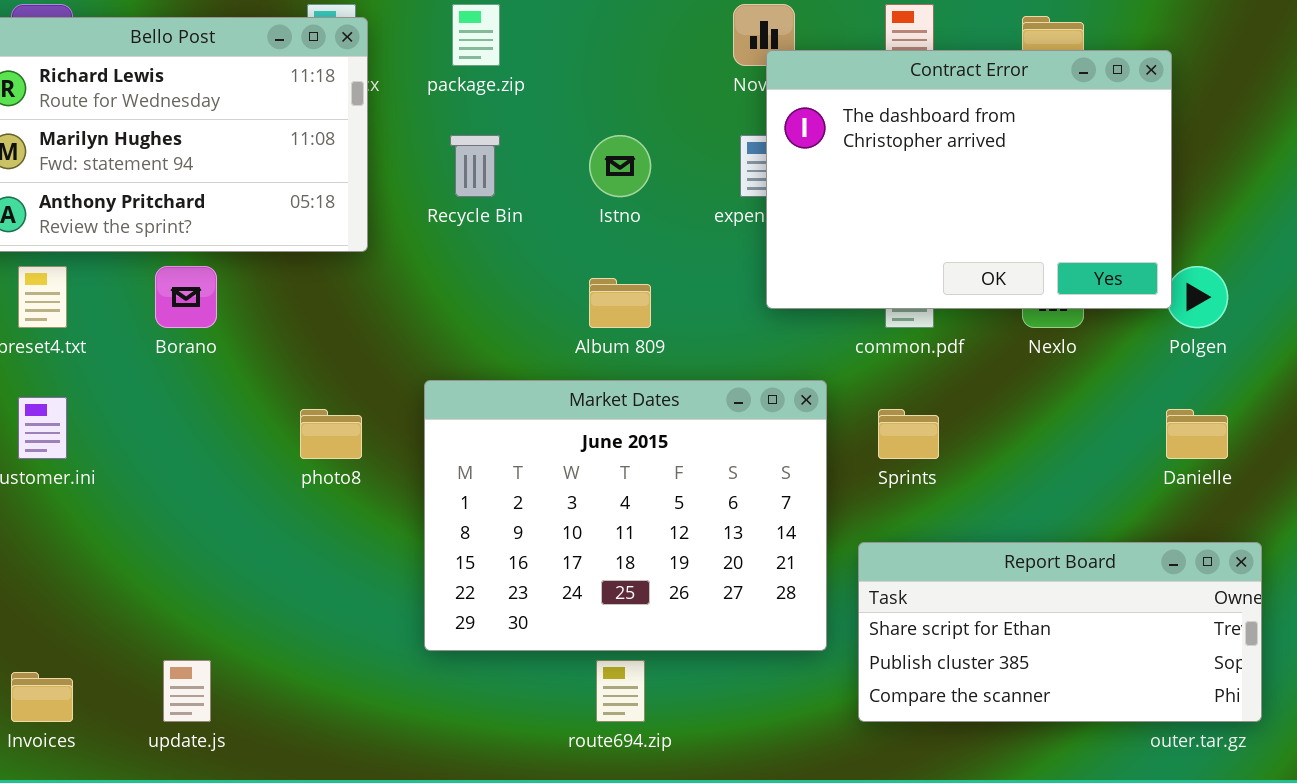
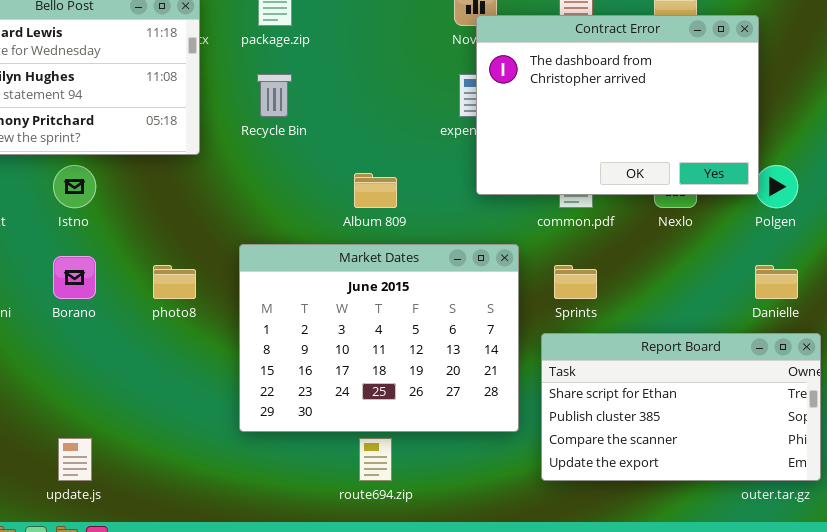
Istno: [589,135,651,197] -> [53,165,96,208], moved
Borano: [155,266,217,328] -> [53,256,96,299], moved
Report Board: [858,542,1262,722] -> [541,333,821,481], resized

